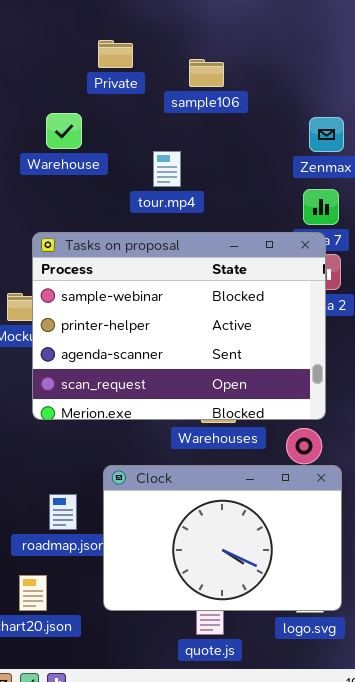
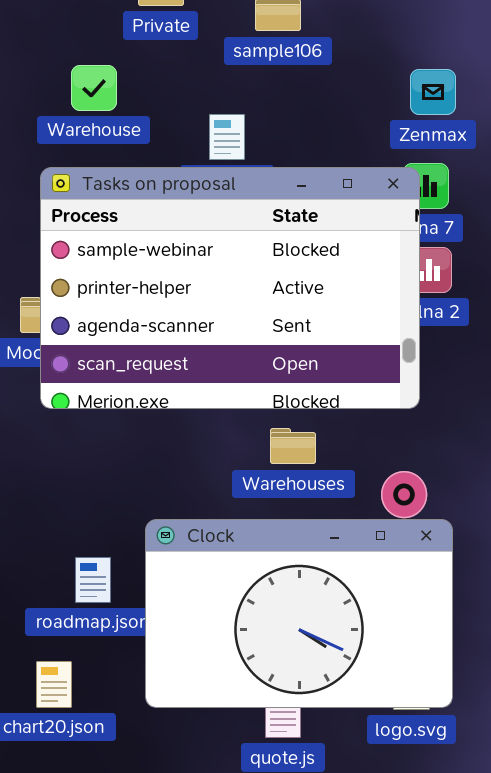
Tasks on proposal: [32,232,326,420] -> [40,167,420,409], moved

